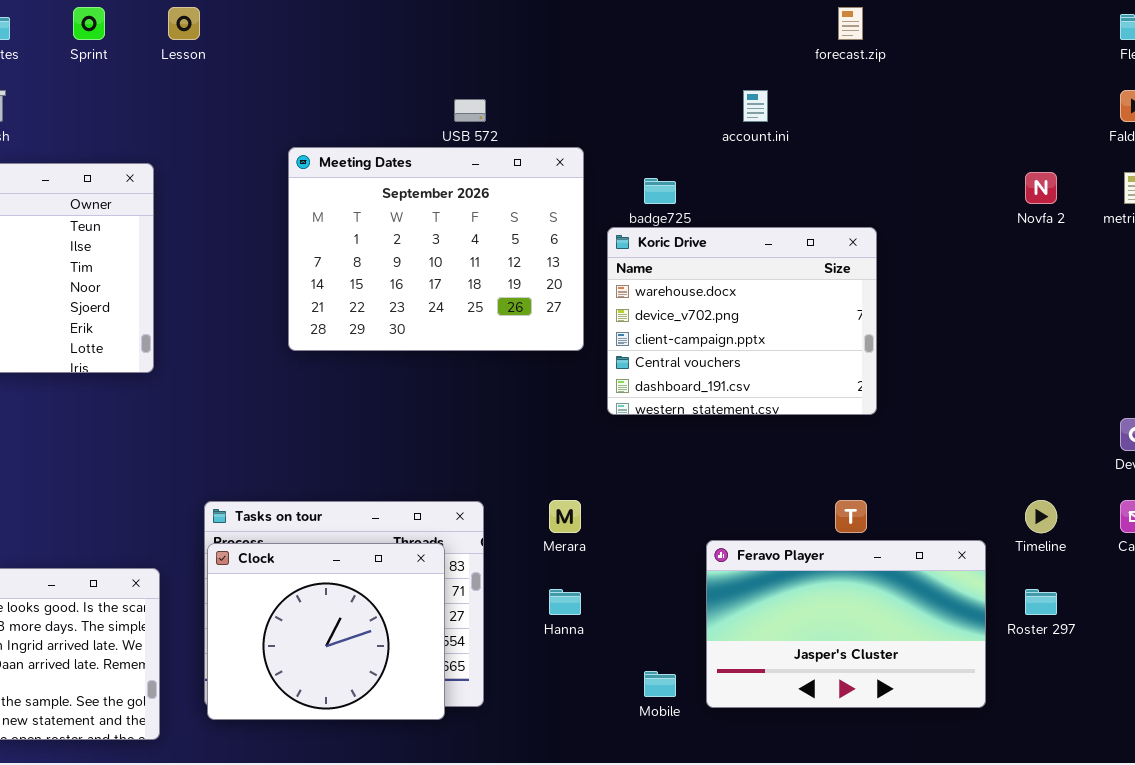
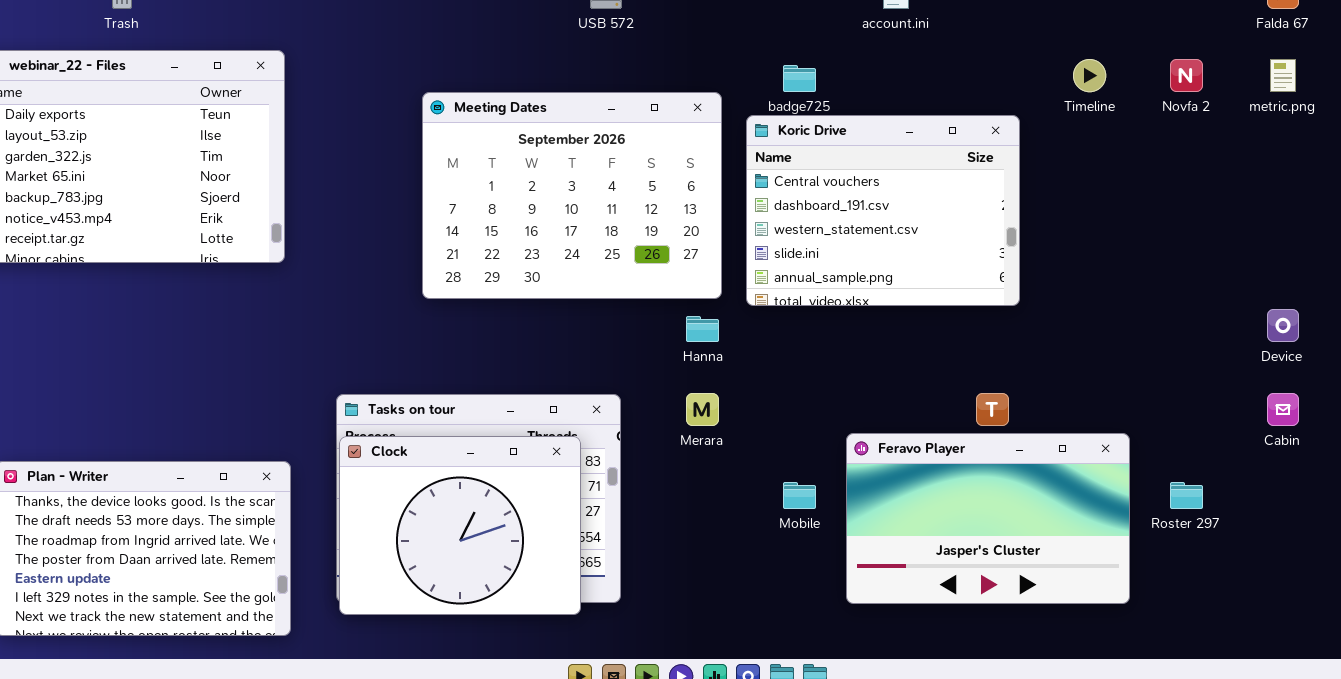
Meeting Dates: [288,147,584,351] -> [422,92,722,299], moved
Koric Drive: [607,227,877,415] -> [746,115,1020,306], scrolled down 3 rows
Timeline: [1025,500,1057,533] -> [1073,59,1106,92], moved
Hanna: [549,589,581,615] -> [686,316,719,342], moved
Mobile: [644,671,676,697] -> [783,482,816,509], moved

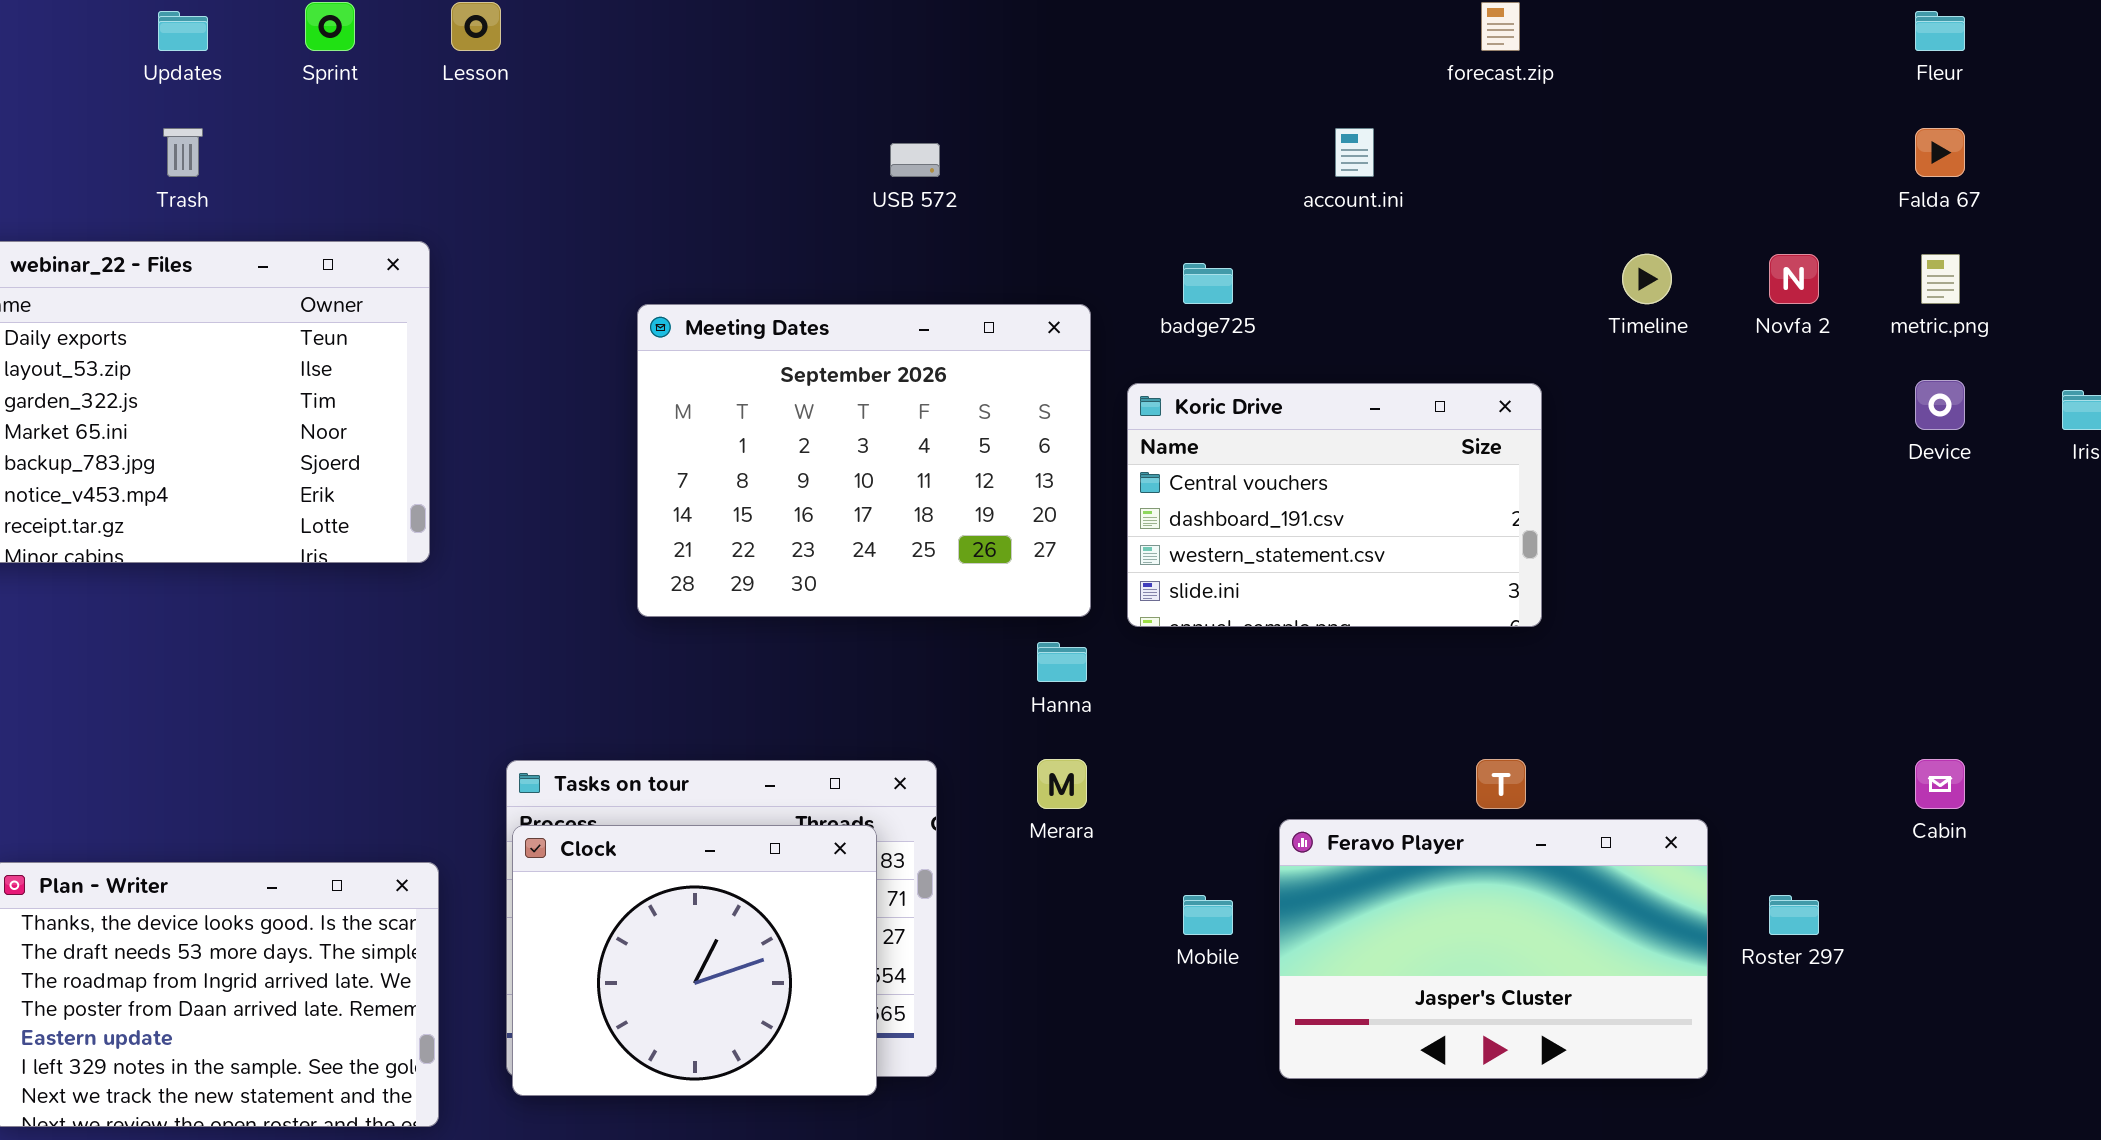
Koric Drive: [746,115,1020,306] -> [1127,383,1542,627], resized
Device: [1267,309,1299,342] -> [1915,380,1965,430], moved

